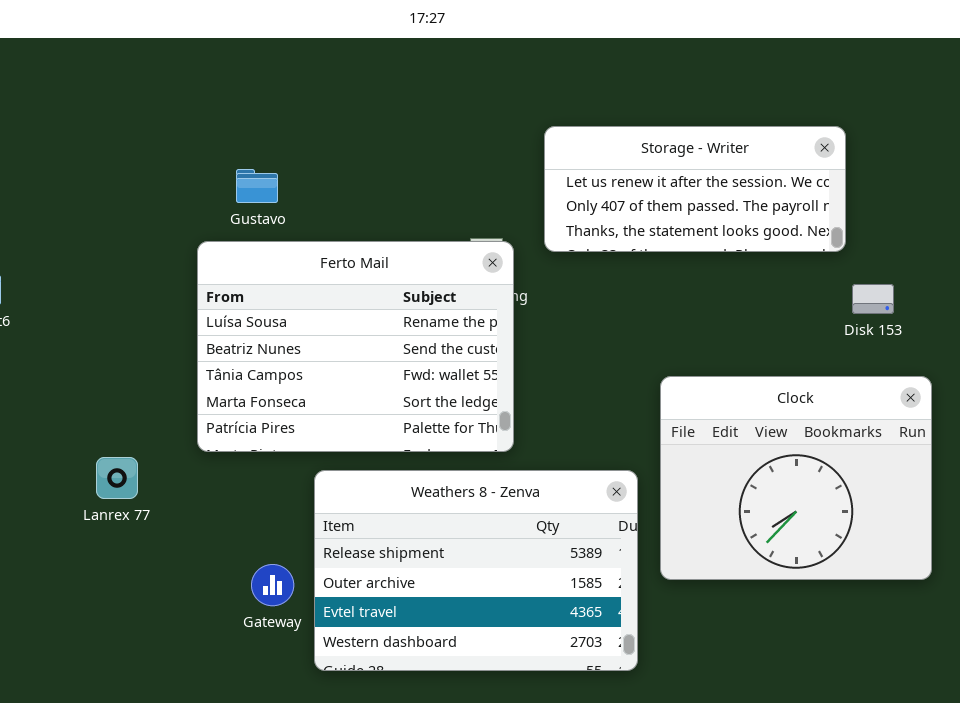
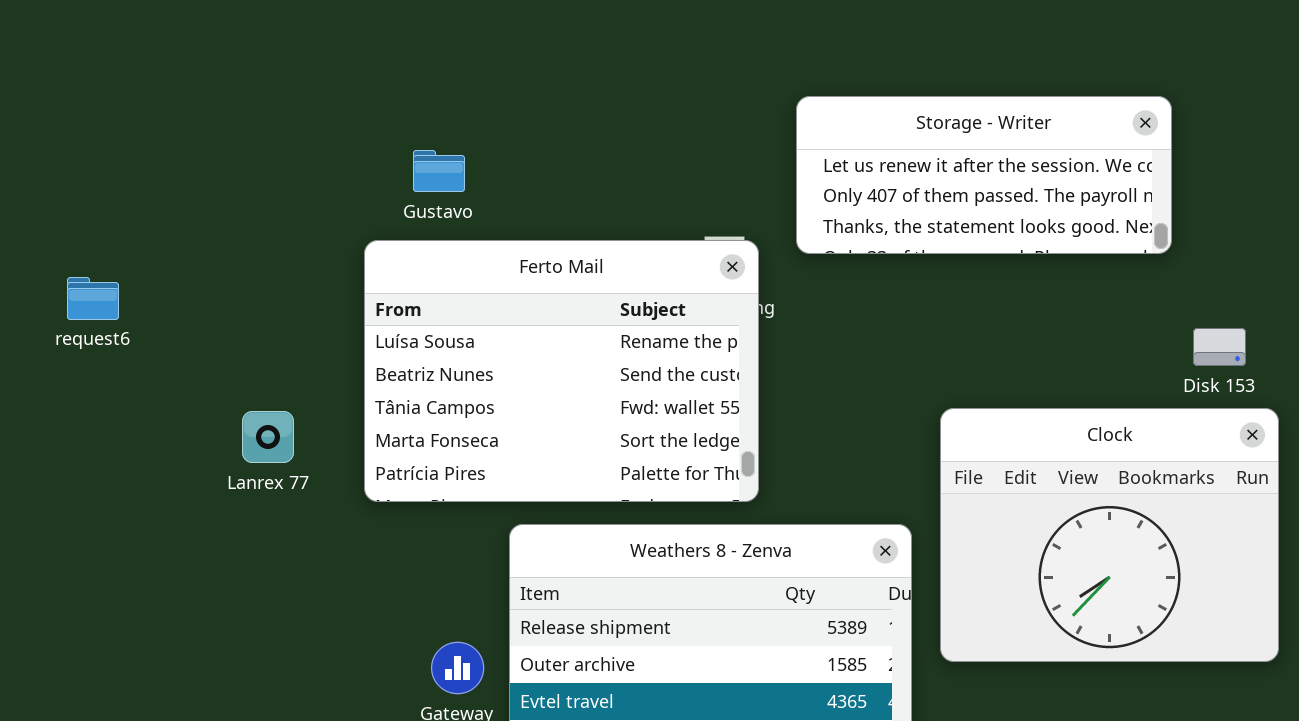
Disk 153: [852,284,894,314] -> [1193,328,1246,366], moved
Lanrex 77: [96,457,138,499] -> [242,411,294,463], moved

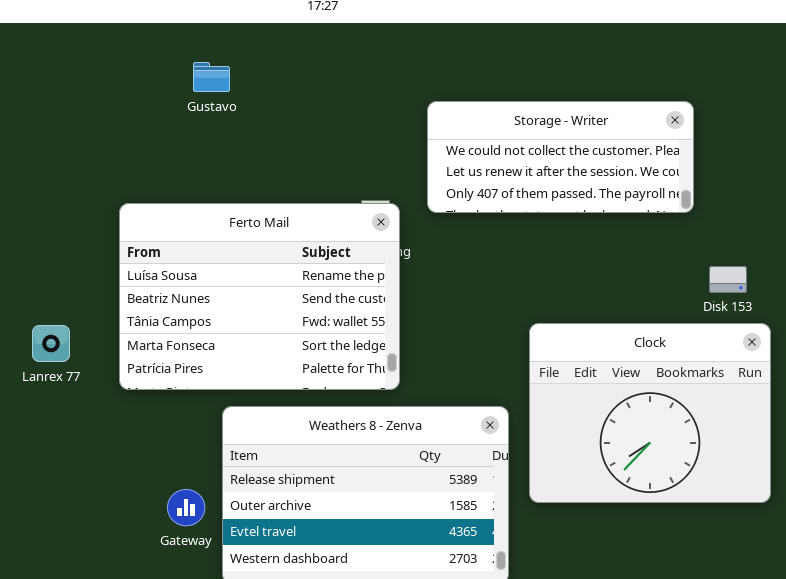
Storage - Writer: [796,96,1172,254] -> [427,101,694,213], scrolled up 1 row
Gustavo: [413,150,465,192] -> [193,62,230,92], moved

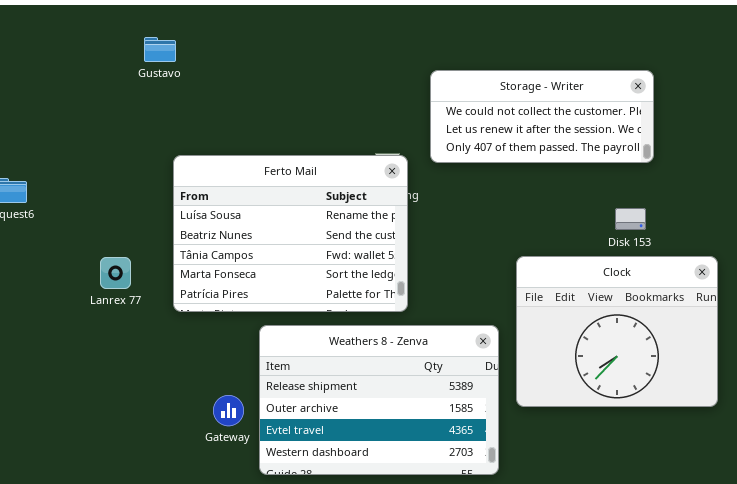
Gustavo: [193,62,230,92] -> [144,37,176,62], moved
Disk 153: [709,266,747,293] -> [615,208,646,230], moved

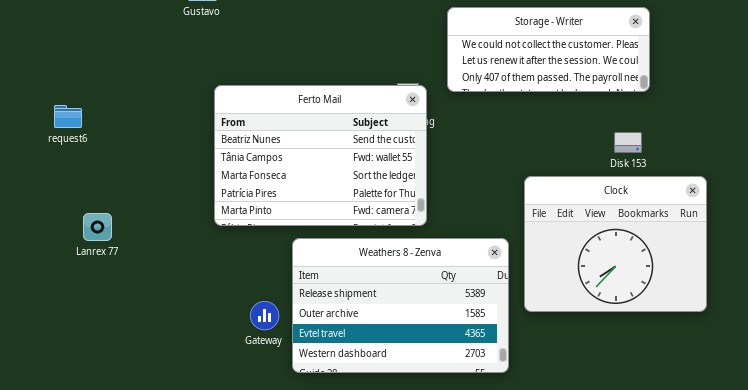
Ferto Mail: [173,155,408,312] -> [214,85,427,226], scrolled down 1 row
Lanrex 77: [100,257,131,289] -> [83,213,112,241], moved

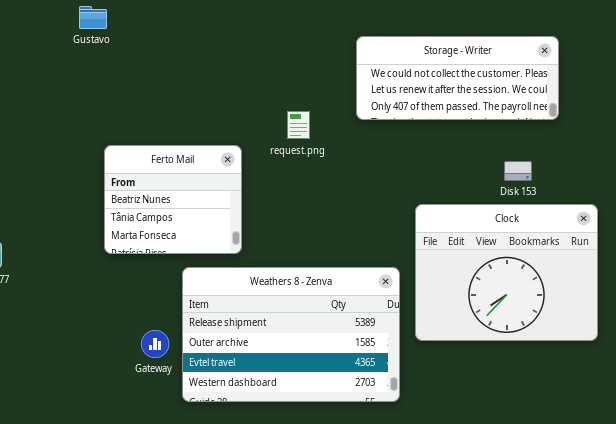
Storage - Writer: [447,7,650,92] -> [356,36,559,120], moved
Ferto Mail: [214,85,427,226] -> [104,145,242,254], resized

